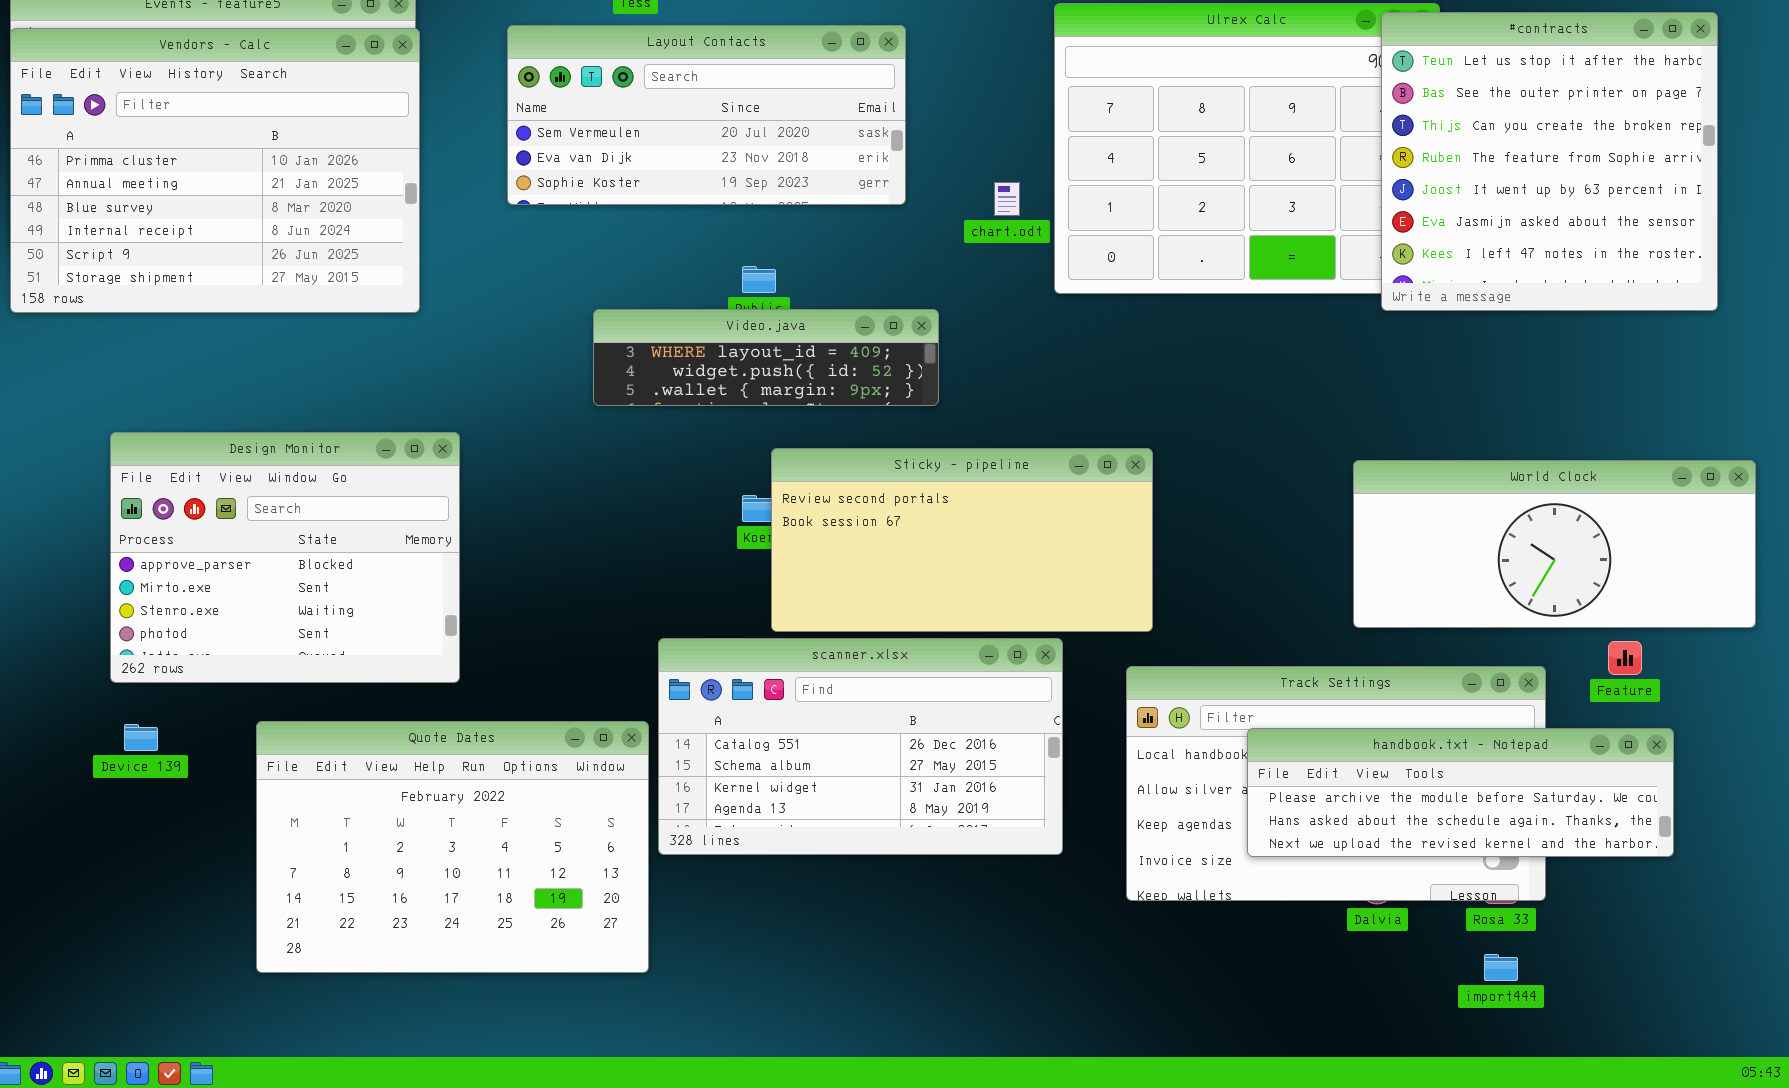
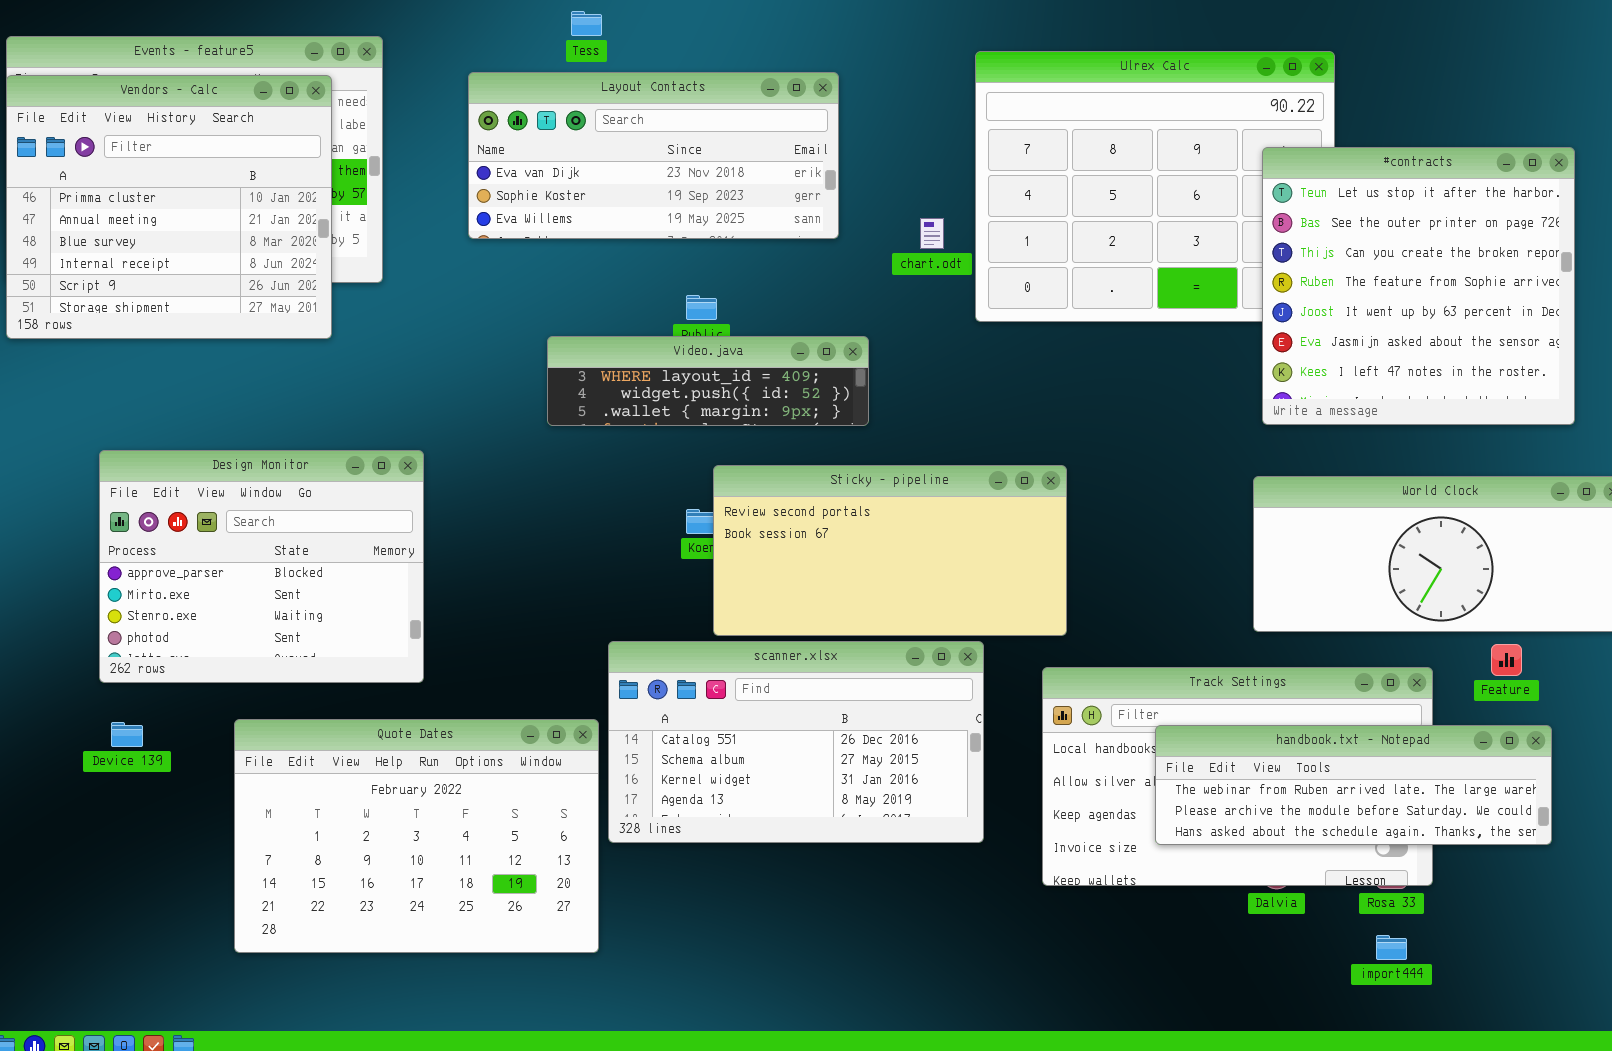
#contracts: [1381,12,1718,311] -> [1262,147,1575,425], moved
Layout Contacts: [507,25,906,205] -> [468,72,839,239], scrolled down 1 row
Vendors - Calc: [10,28,420,313] -> [6,75,332,339], resized
handbook.txt - Notepad: [1247,728,1674,857] -> [1155,725,1552,845], scrolled up 1 row

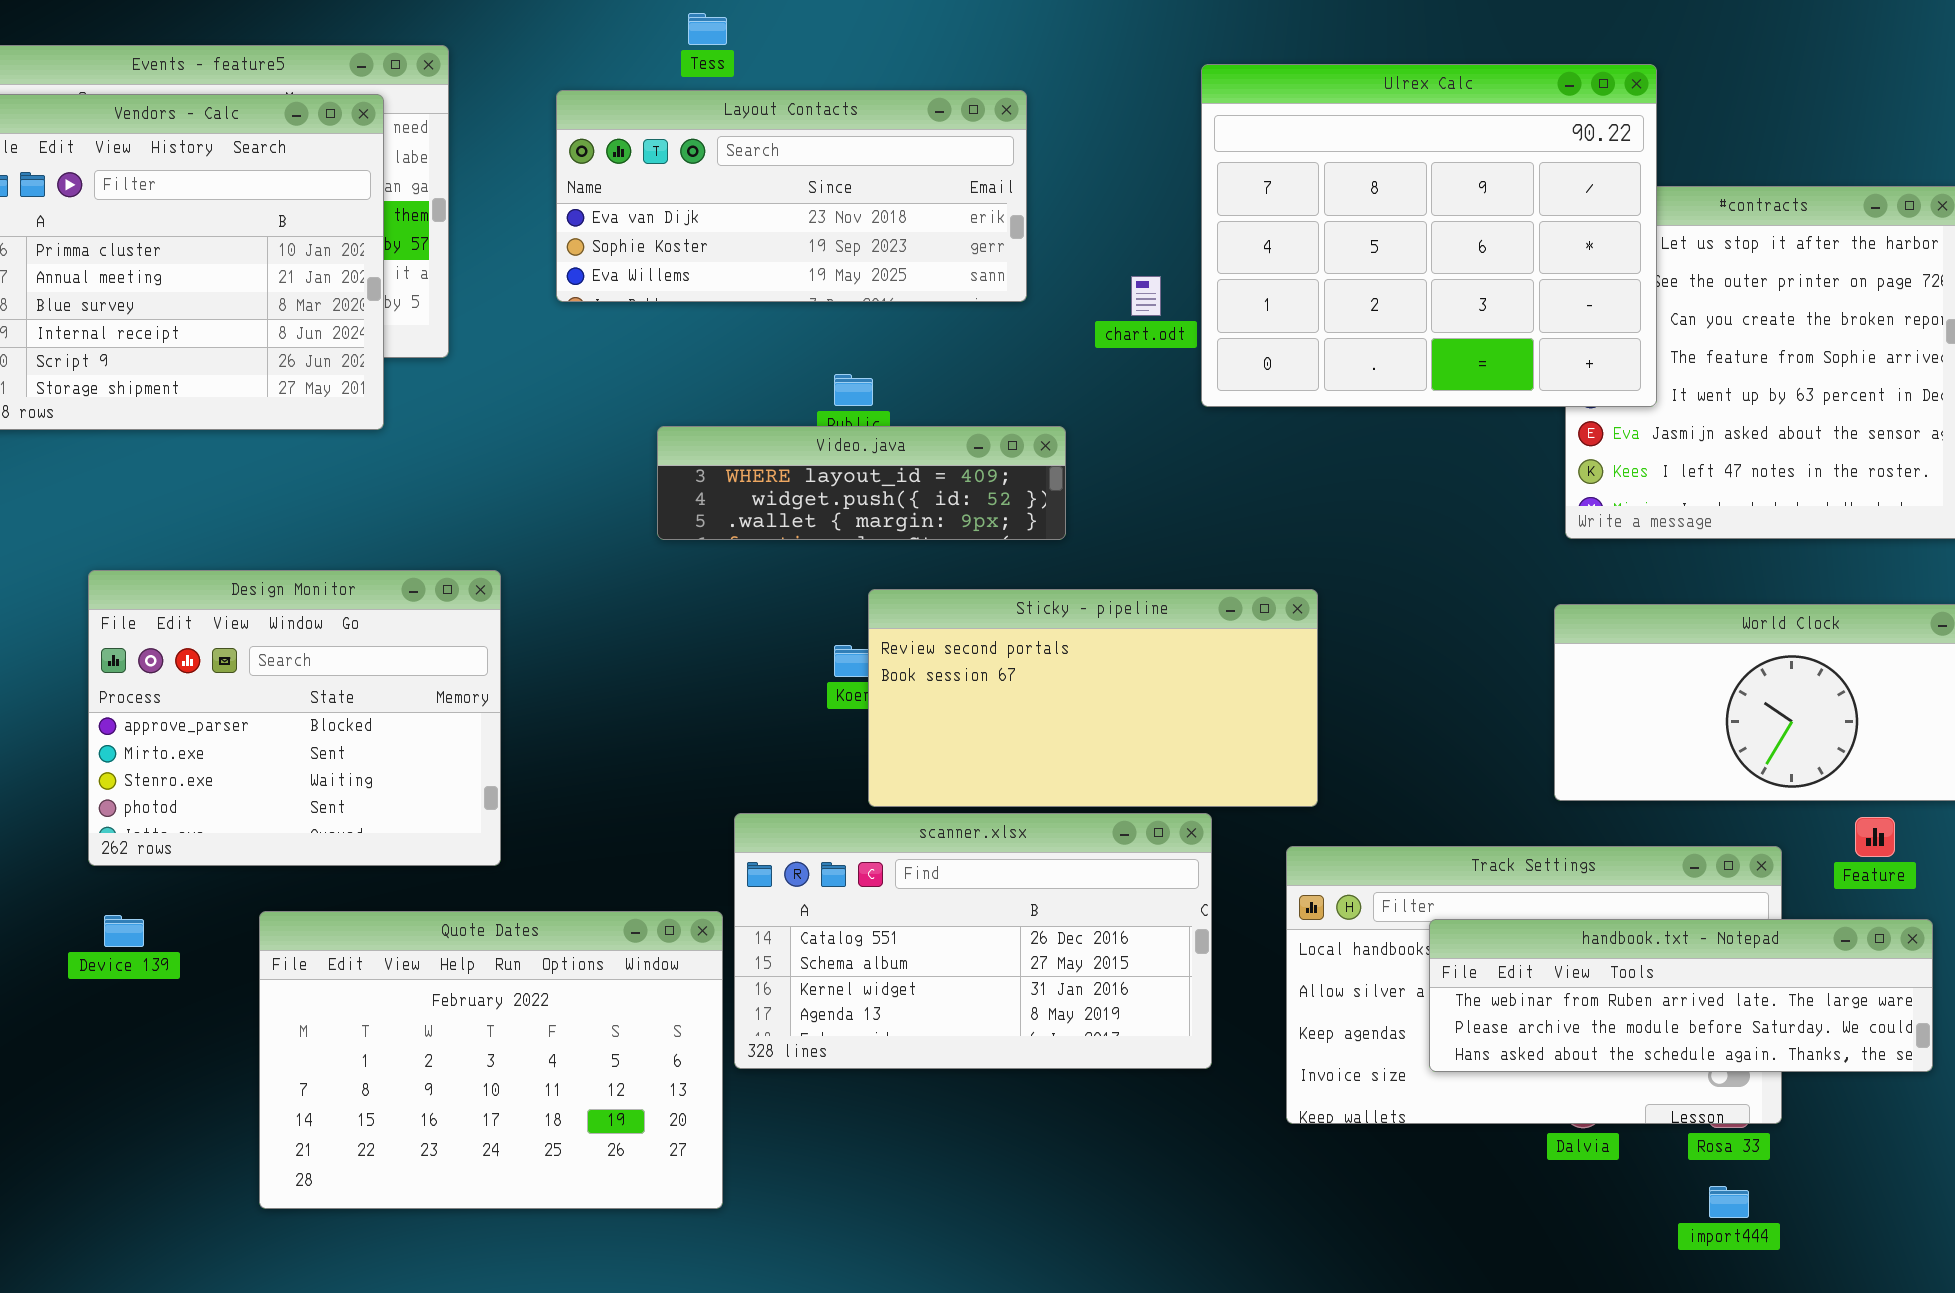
Ulrex Calc: [975,51,1335,322] -> [1201,64,1657,407], raised

